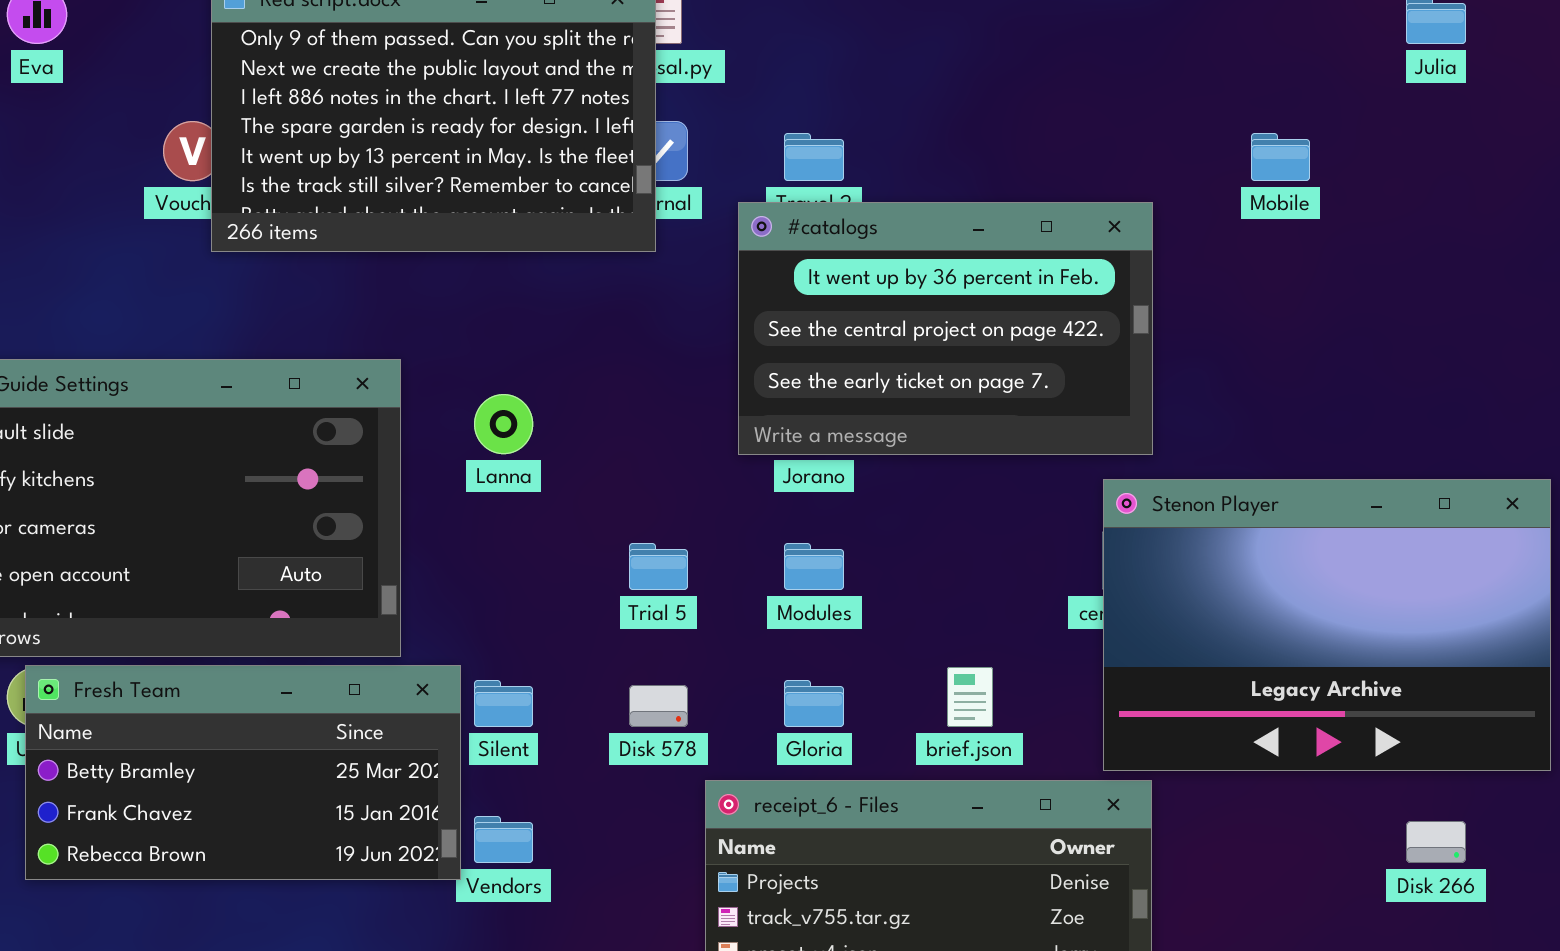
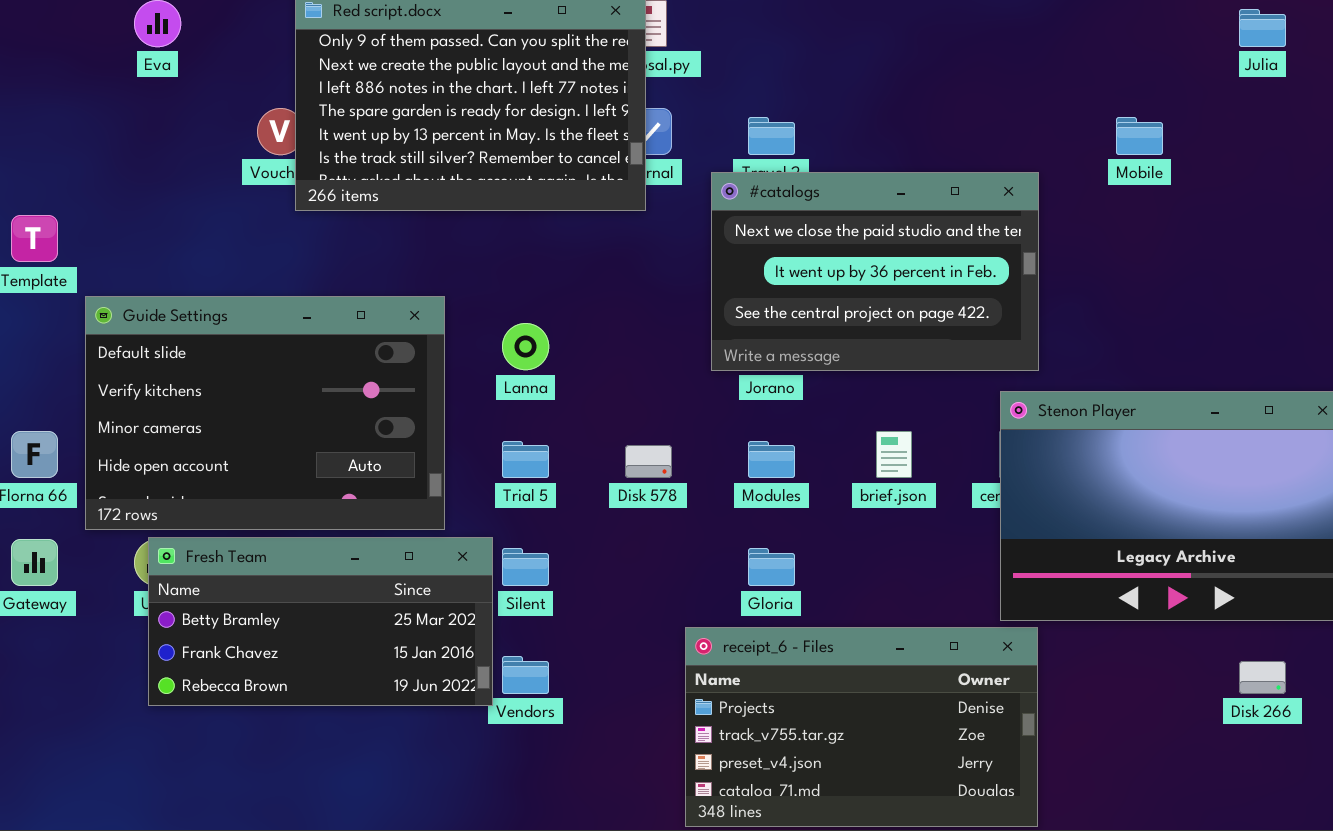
#catalogs: [738,202,1153,455] -> [711,172,1039,371], scrolled up 1 row
Trial 5: [629,543,688,590] -> [502,441,549,478], moved
brief.json: [947,667,993,727] -> [876,431,912,478], moved
Disk 578: [629,685,688,727] -> [625,445,672,478], moved

